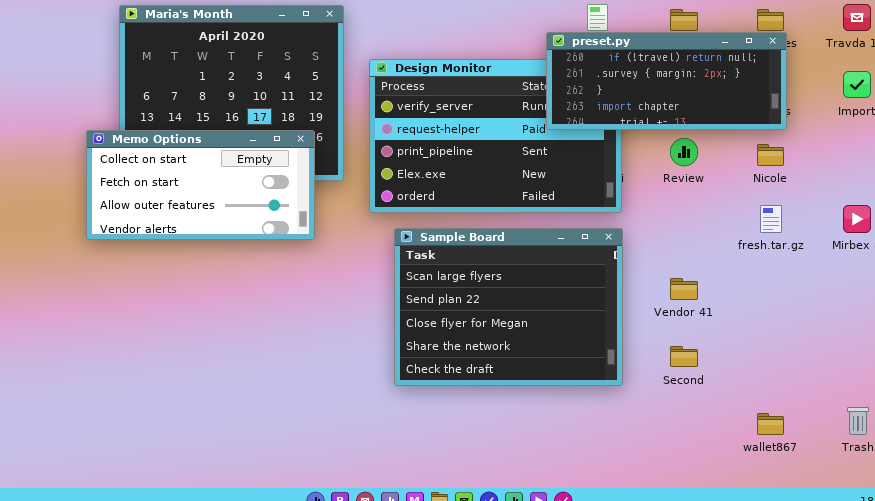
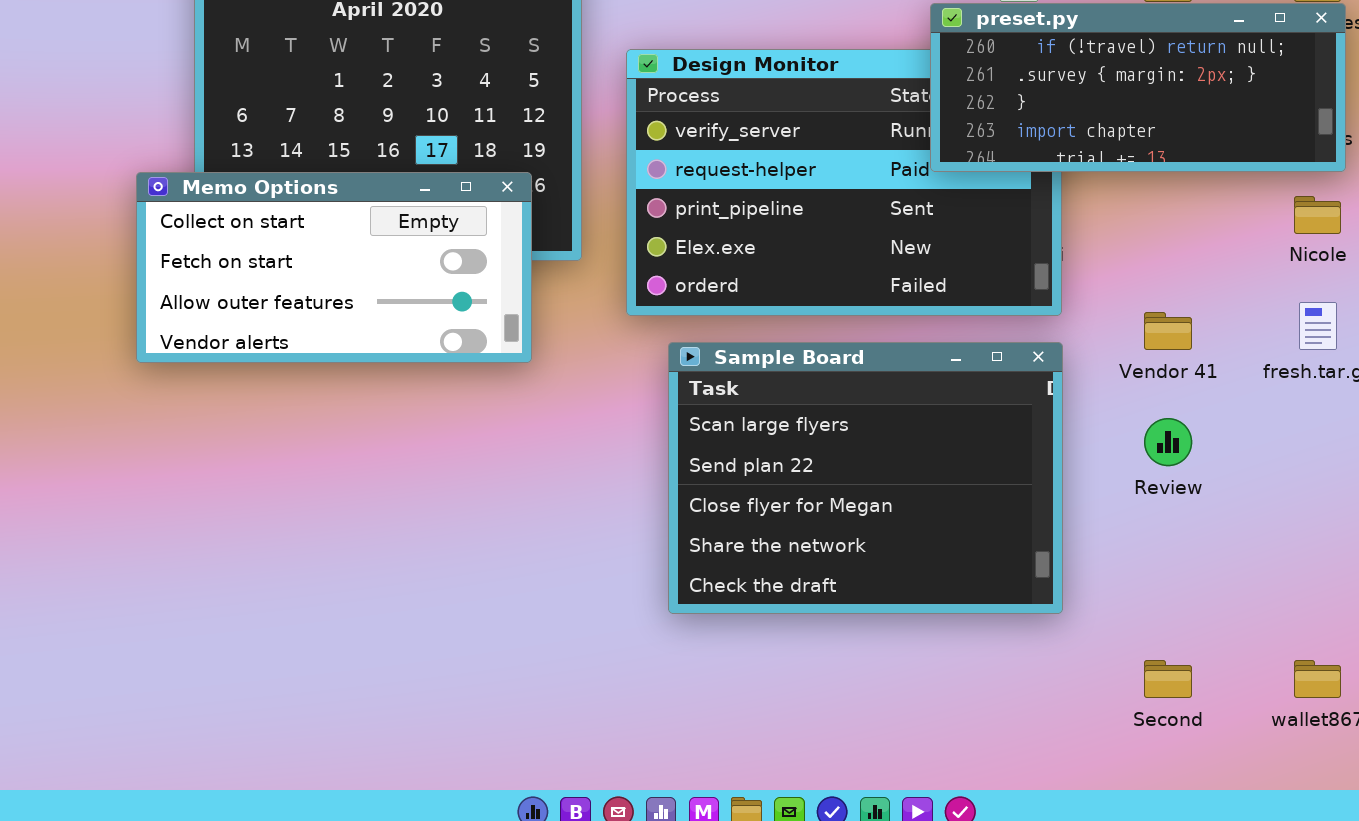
Review: [670,138,698,166] -> [1144,418,1192,466], moved
Vendor 41: [670,278,698,300] -> [1144,312,1192,350], moved
Second: [670,346,698,367] -> [1144,660,1192,698], moved

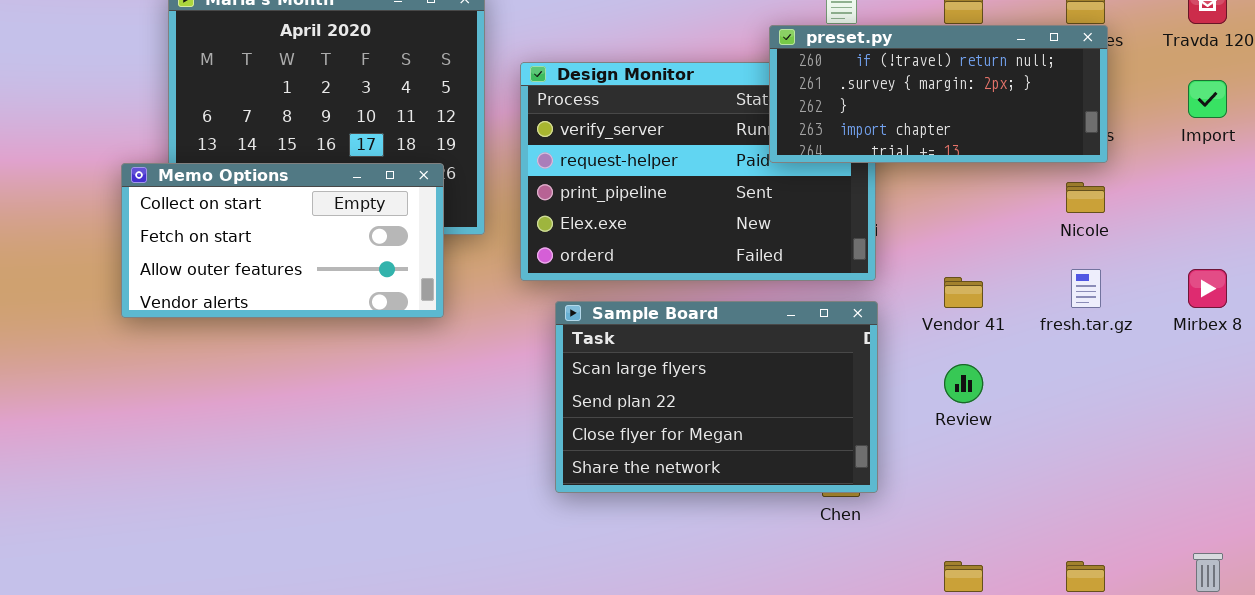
Sample Board: [668,342,1063,614] -> [555,301,878,493], resized

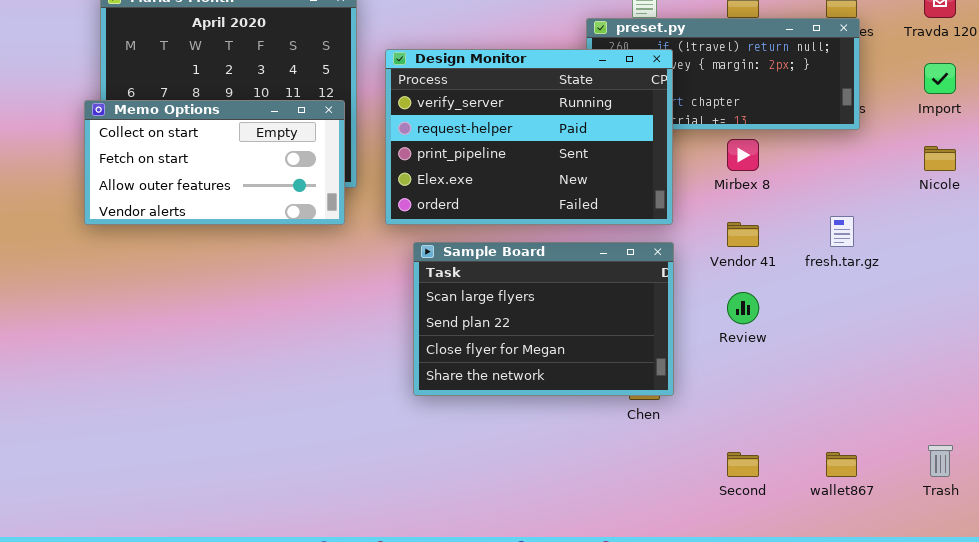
Design Monitor: [520,62,876,281] -> [385,49,673,225], raised
Memo Options: [121,163,444,318] -> [84,100,345,225], moved
Nicole: [1066,182,1105,213] -> [924,146,956,171], moved
Mirbex 8: [1188,269,1227,308] -> [727,139,759,171], moved

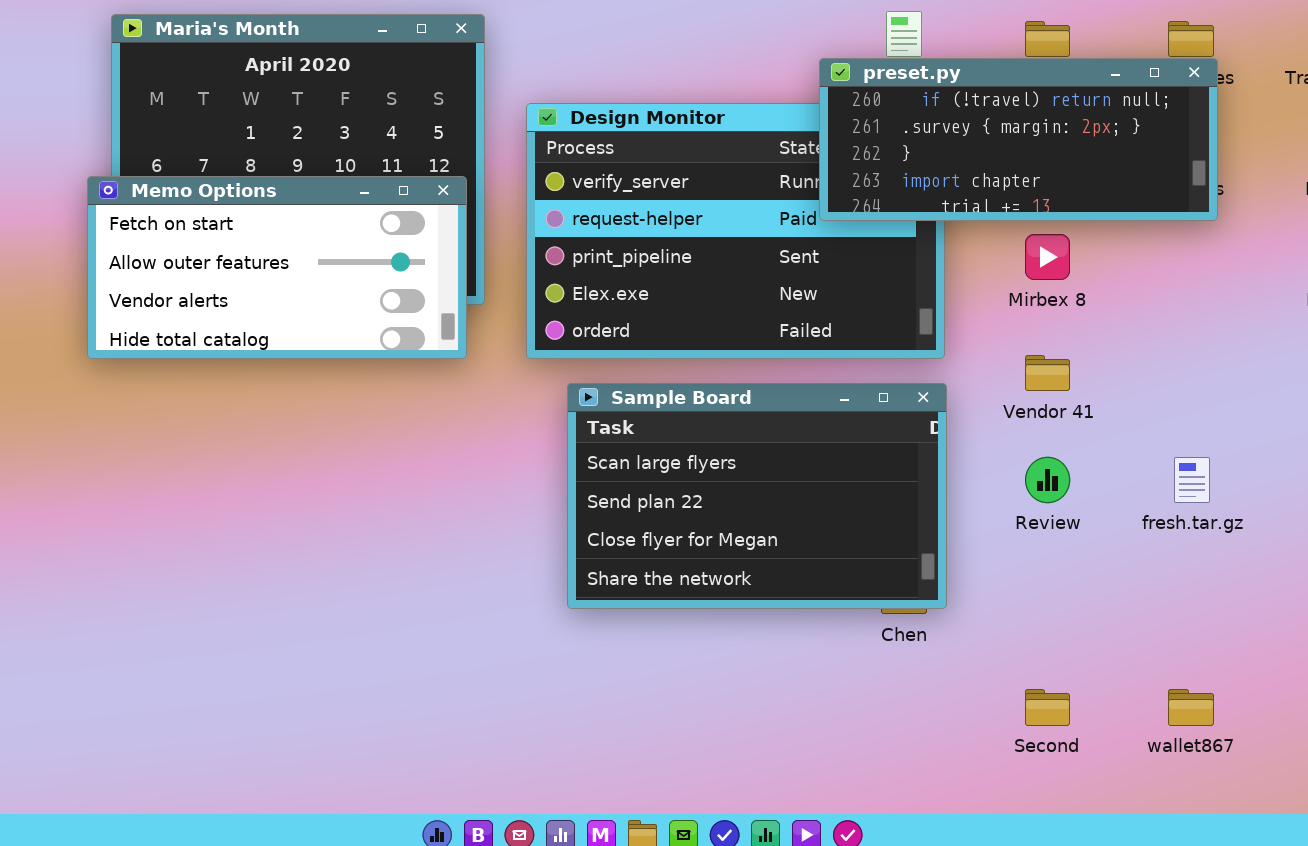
preset.py: [586,18,860,130] -> [819,58,1218,221], raised
Memo Options: [84,100,345,225] -> [87,176,467,359], scrolled down 1 row
fresh.tar.gz: [830,216,854,247] -> [1174,457,1210,503], moved

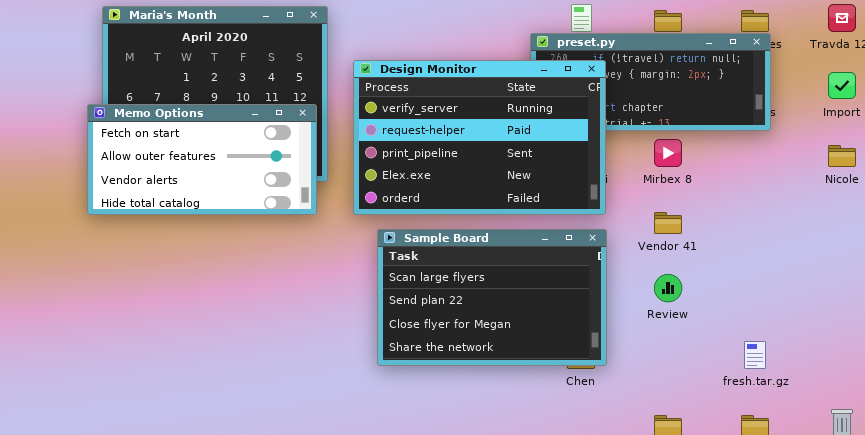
Design Monitor: [526,103,945,359] -> [353,60,606,215], raised
fresh.tar.gz: [1174,457,1210,503] -> [744,341,766,369], moved

